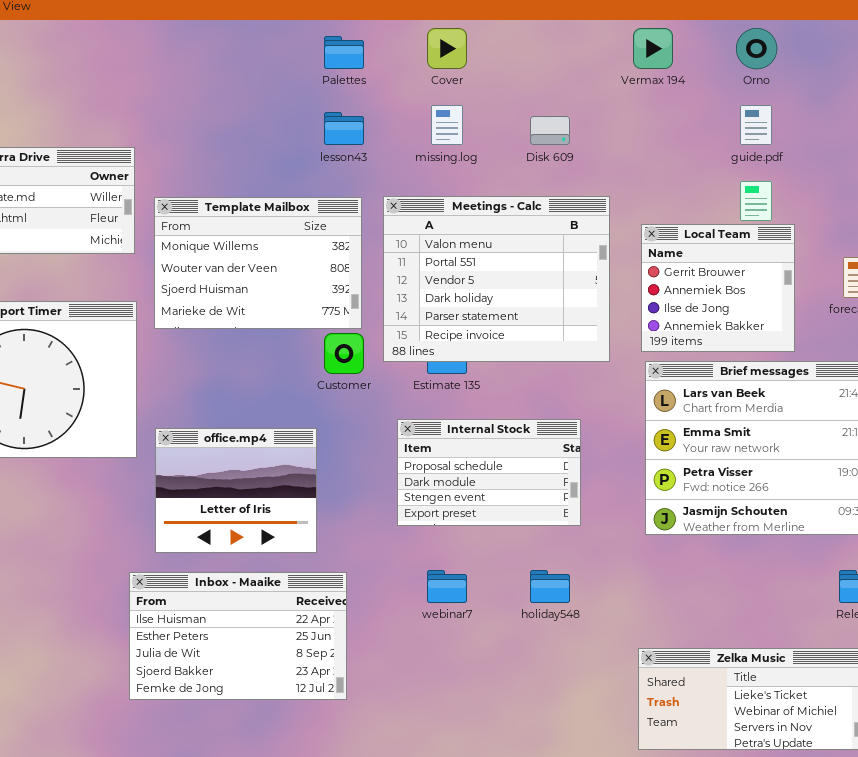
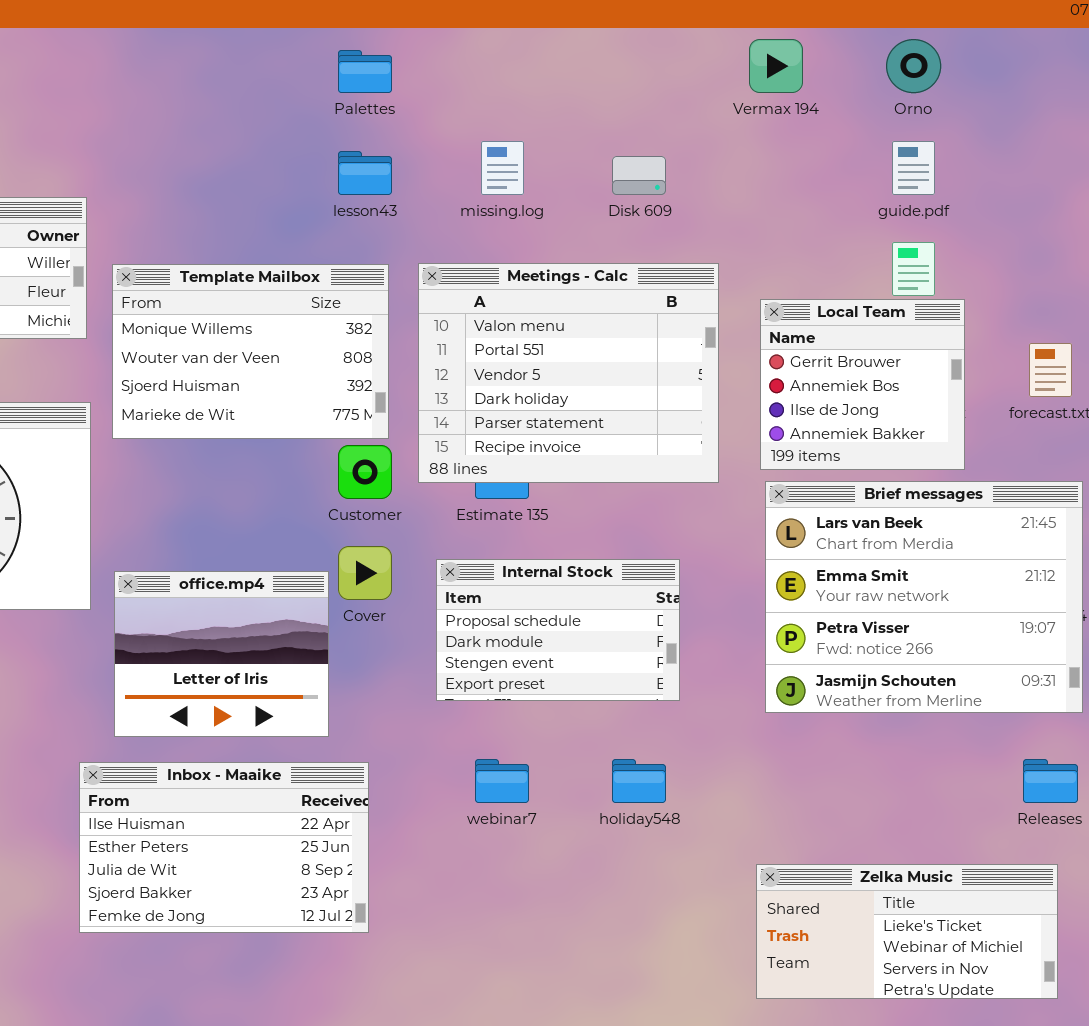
Cover: [427,28,467,69] -> [338,546,392,600], moved

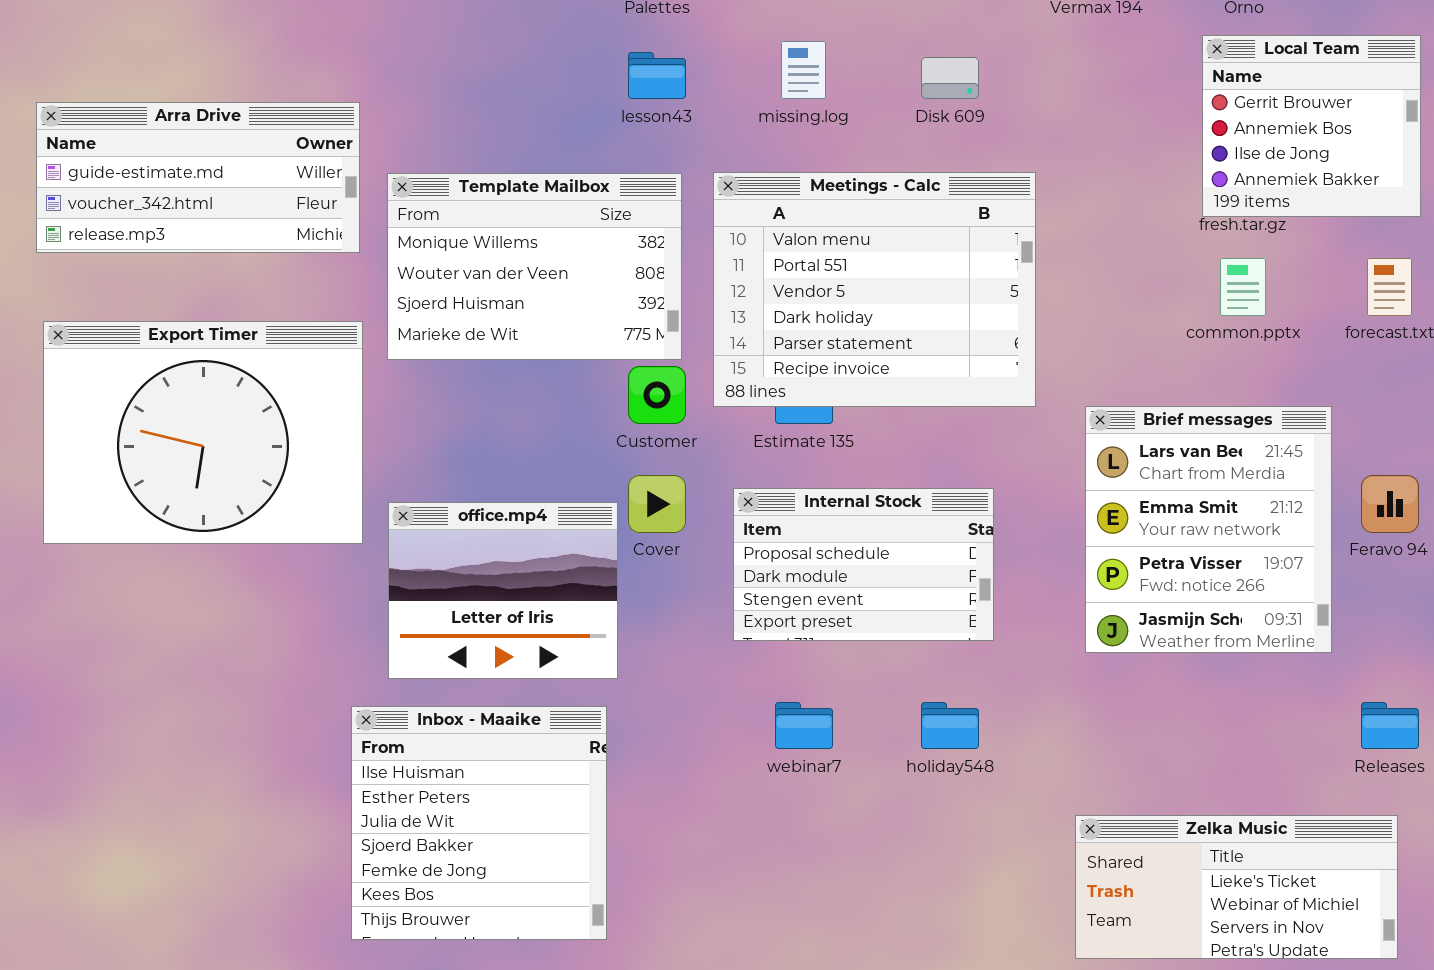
Local Team: [760,299,965,470] -> [1202,35,1421,217], moved
Brief messages: [765,481,1083,713] -> [1085,406,1332,653], resized
Inbox - Maaike: [79,762,369,933] -> [351,706,607,940], resized

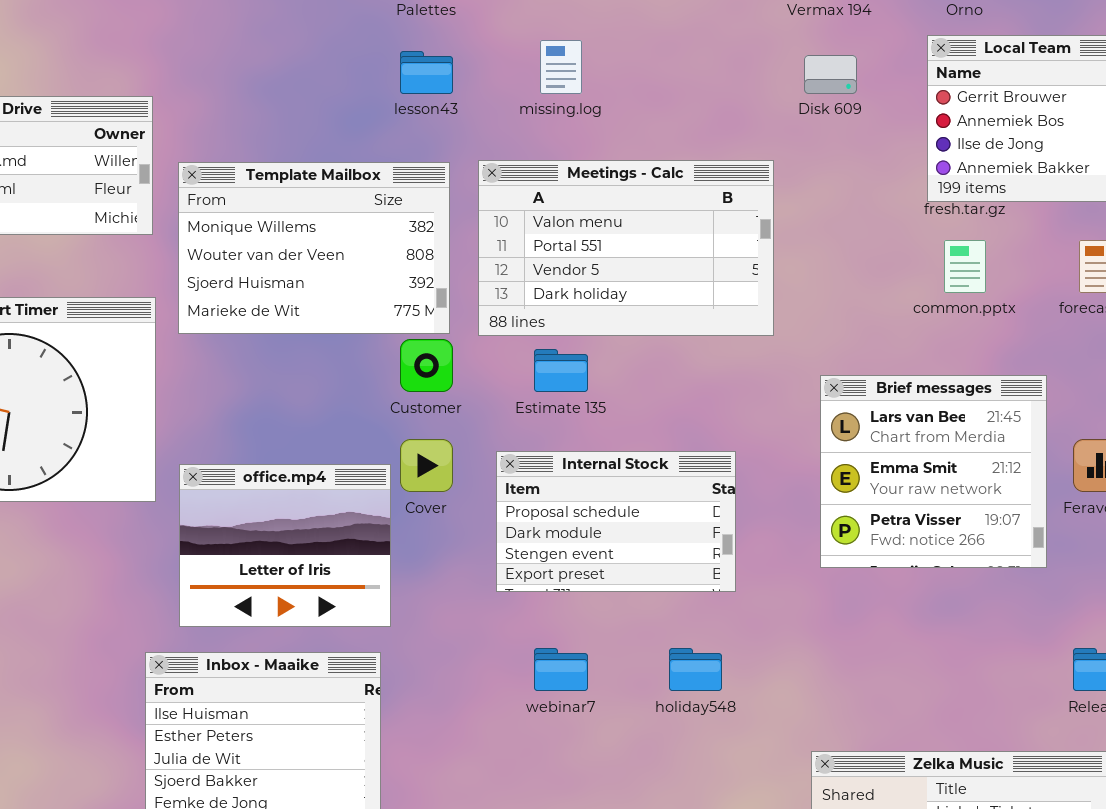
Disk 609: [921,57,979,99] -> [804,55,857,94], moved
Meetings - Calc: [713,172,1036,407] -> [478,160,774,336], resized
Brief messages: [1085,406,1332,653] -> [820,375,1047,568], resized

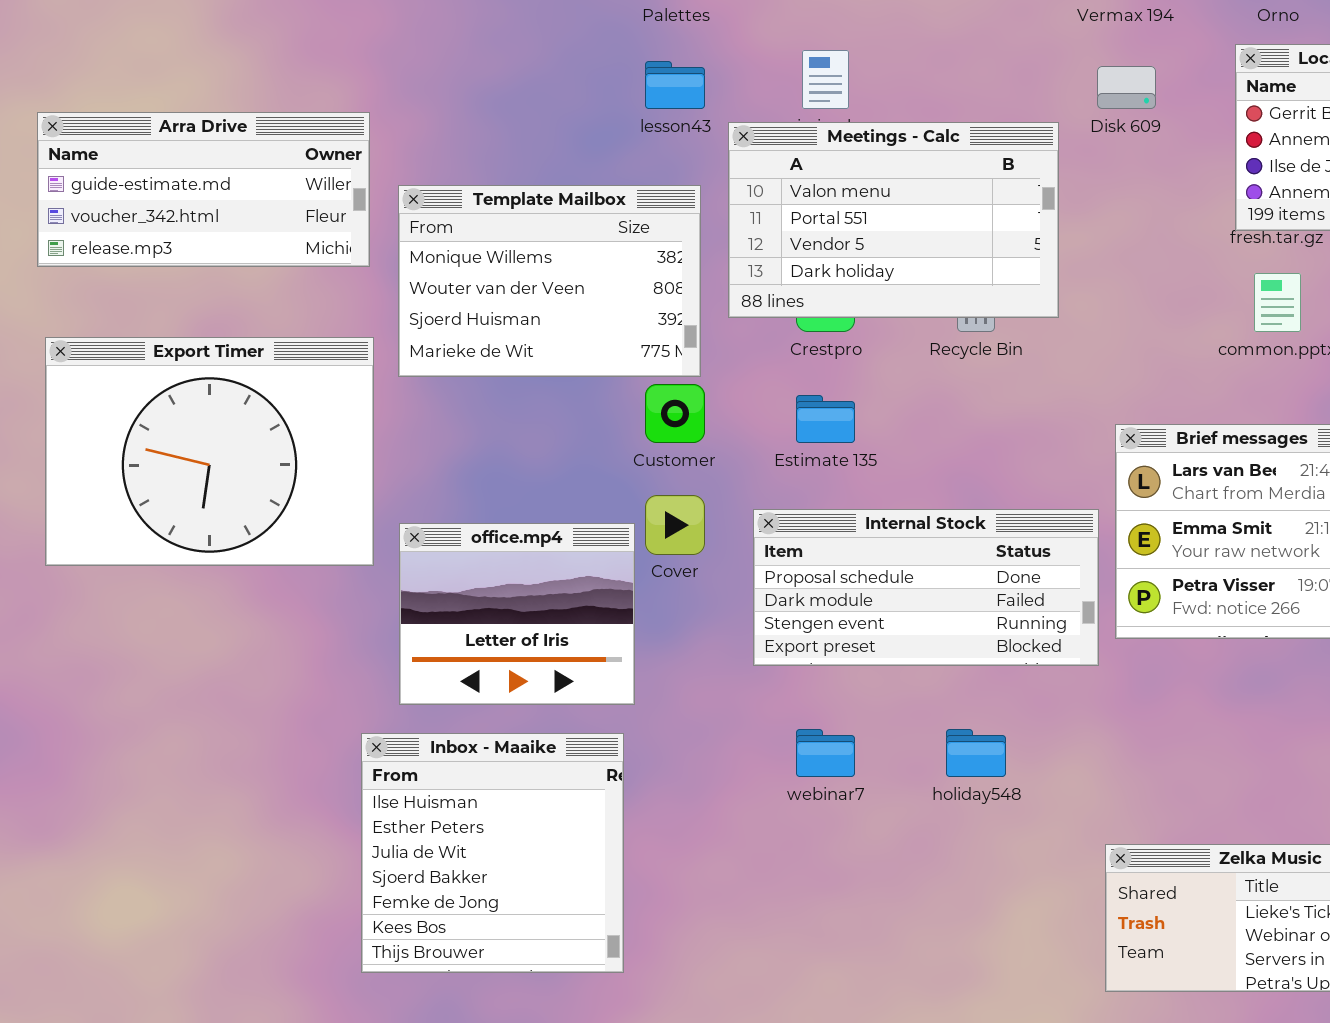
Meetings - Calc: [478,160,774,336] -> [728,122,1059,318], moved
Internal Stock: [496,451,736,592] -> [753,509,1099,666], resized

